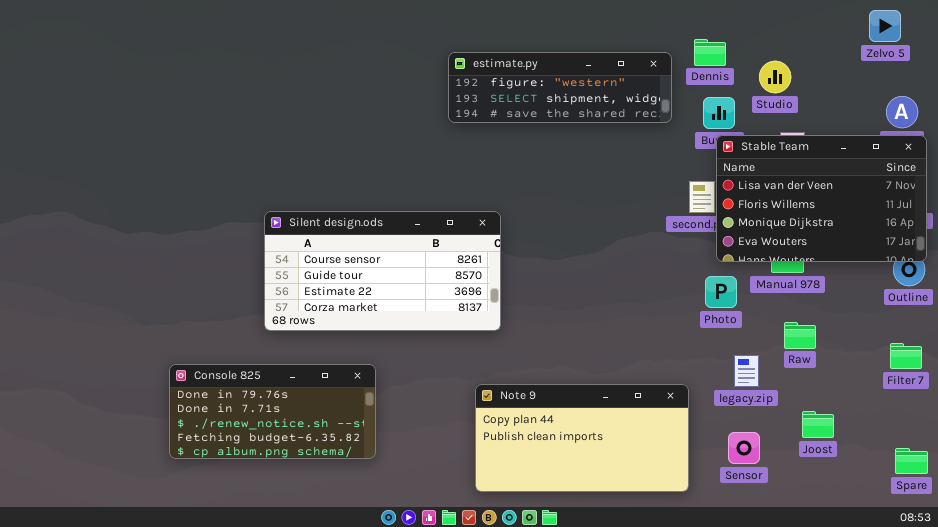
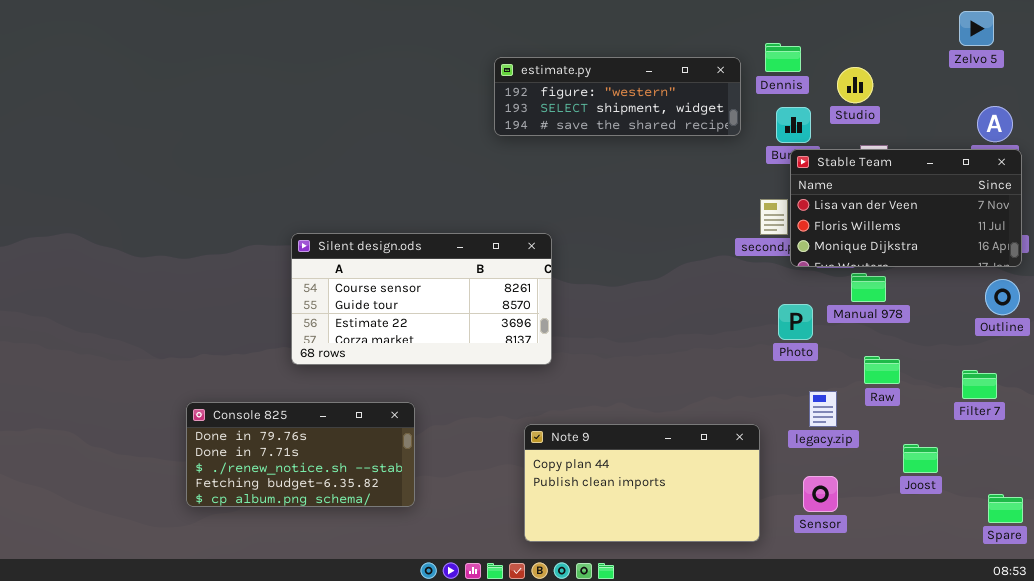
Stable Team: [716,135,927,262] -> [790,149,1022,267], resized
Filter 7: [890,343,922,369] -> [962,370,997,399], moved
Joost: [802,411,834,438] -> [903,444,938,473], moved

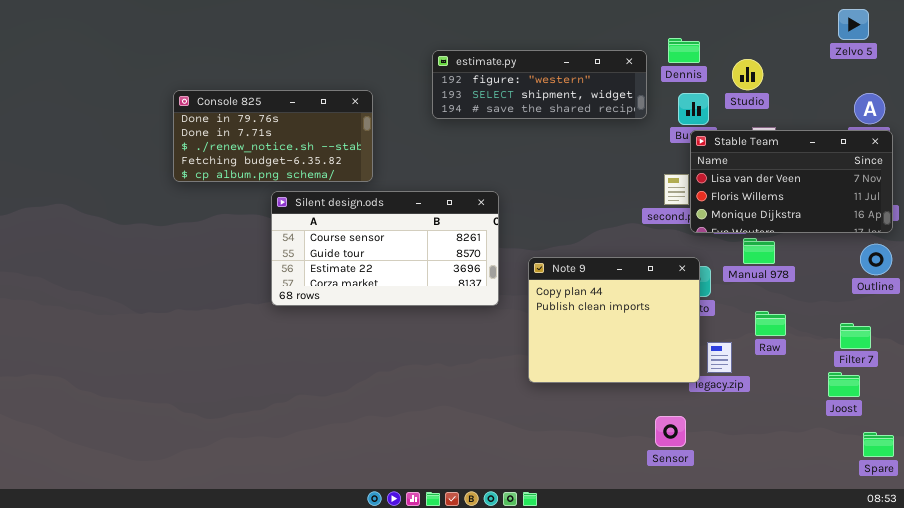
Silent design.ods: [291,233,552,365] -> [271,191,499,306], moved
Console 825: [186,402,415,507] -> [173,90,373,182], moved
Note 9: [524,424,760,542] -> [528,257,700,383], moved, resized
Joost: [903,444,938,473] -> [828,372,860,397], moved
Sensor: [803,476,838,512] -> [655,416,686,447], moved

